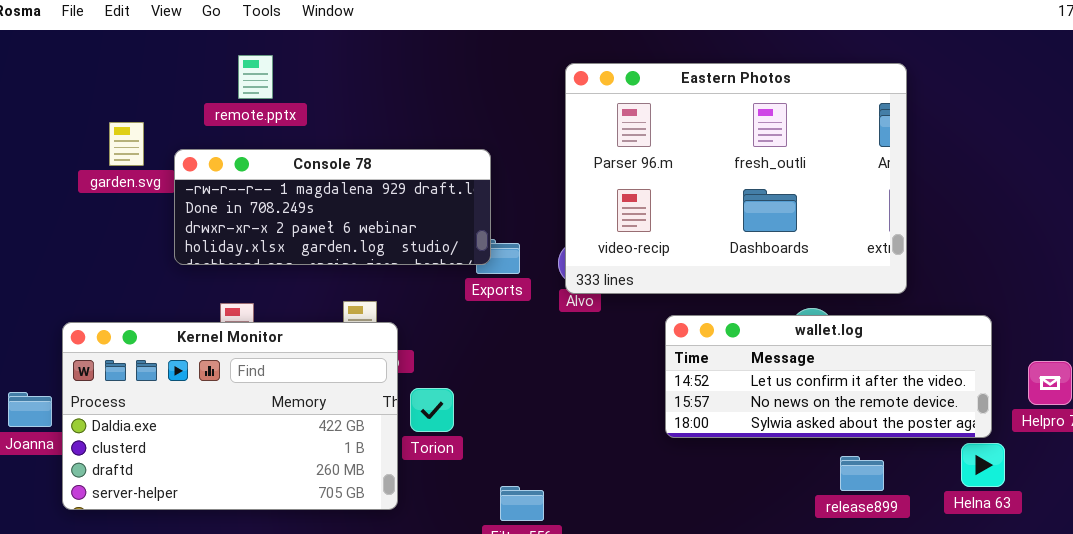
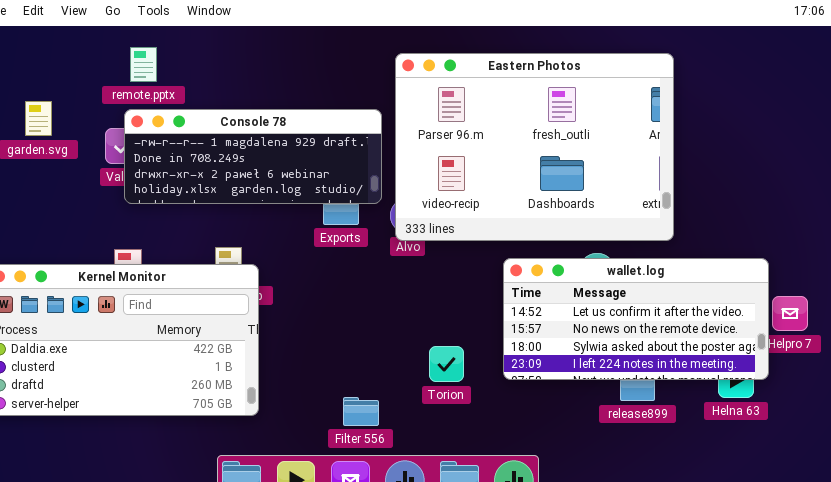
Console 78: [174,149,491,265] -> [124,109,382,204], moved
wallet.log: [665,315,992,438] -> [503,258,769,380], moved, resized
Torion: [410,388,454,432] -> [429,346,464,382], moved

